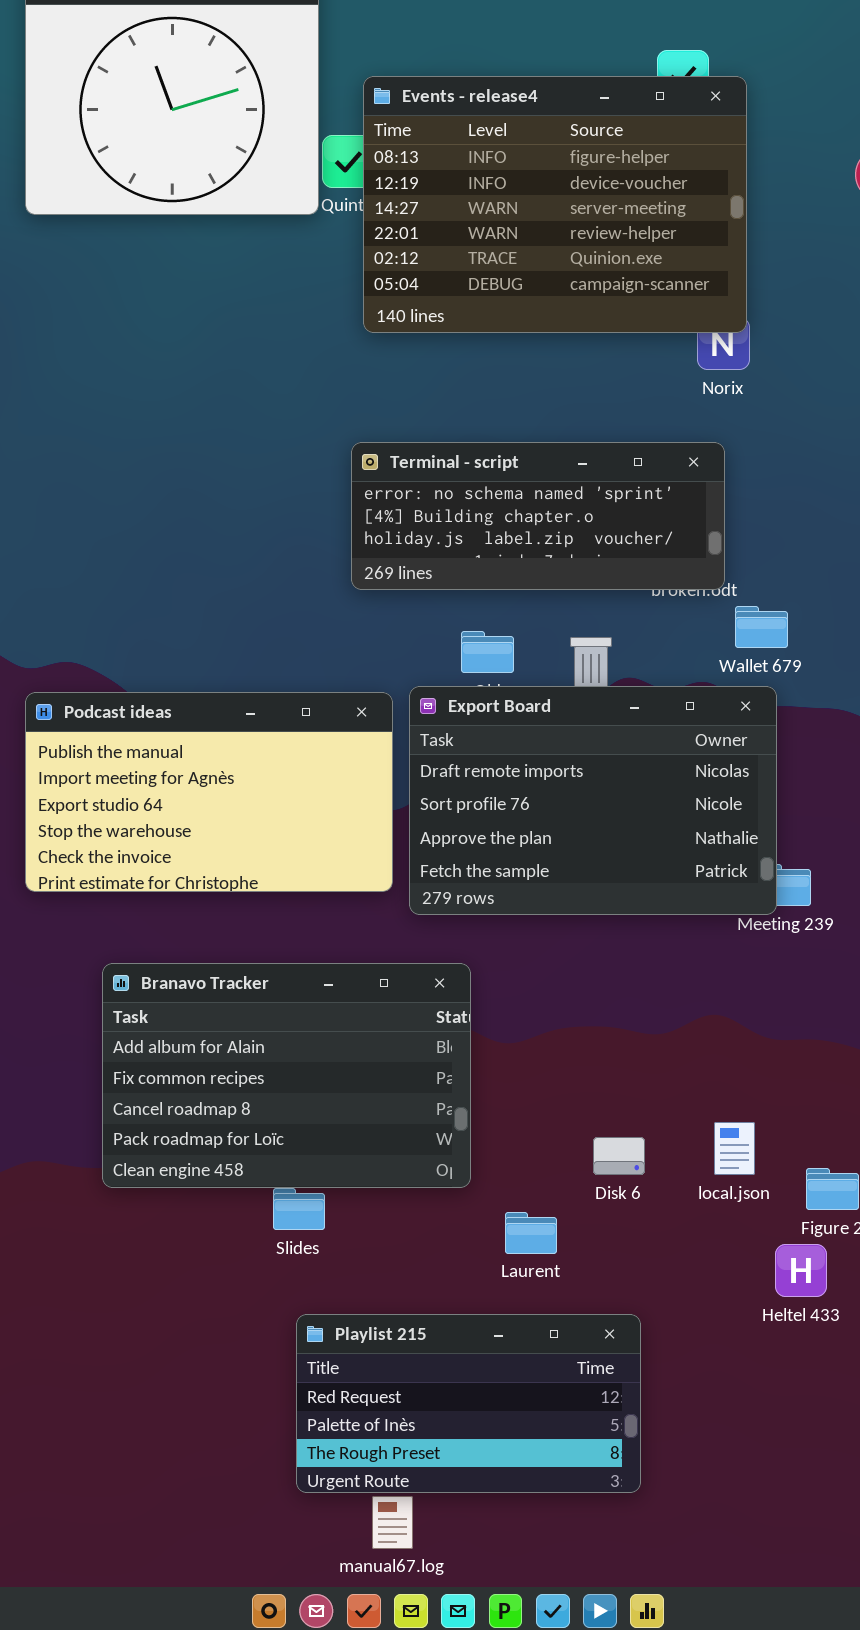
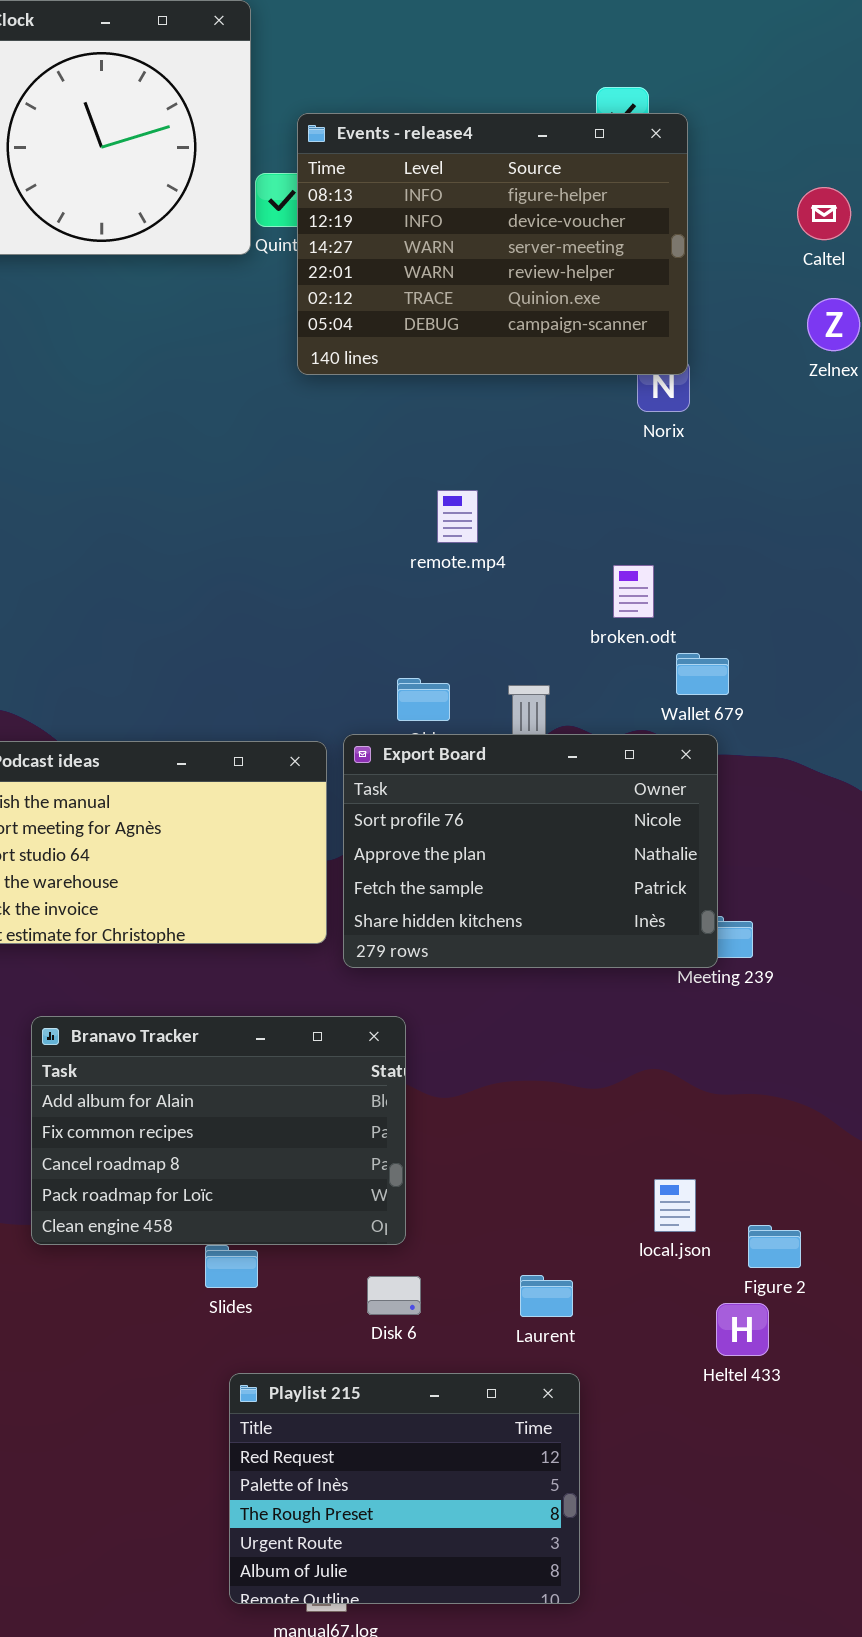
Terminal - script: [351,442,725,590] -> none, closed
Export Board: [409,686,777,915] -> [343,734,718,968], scrolled down 1 row
Disk 6: [593,1137,645,1175] -> [367,1276,421,1315], moved
Laurent: [505,1212,557,1254] -> [520,1275,573,1317], moved
Playlist 215: [296,1314,641,1493] -> [229,1373,580,1604], resized

